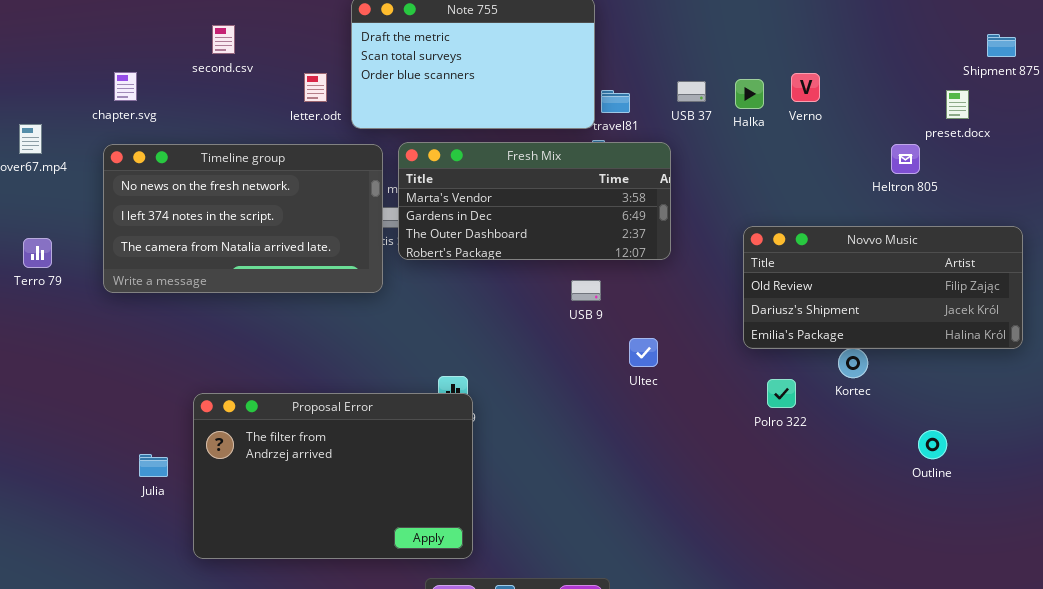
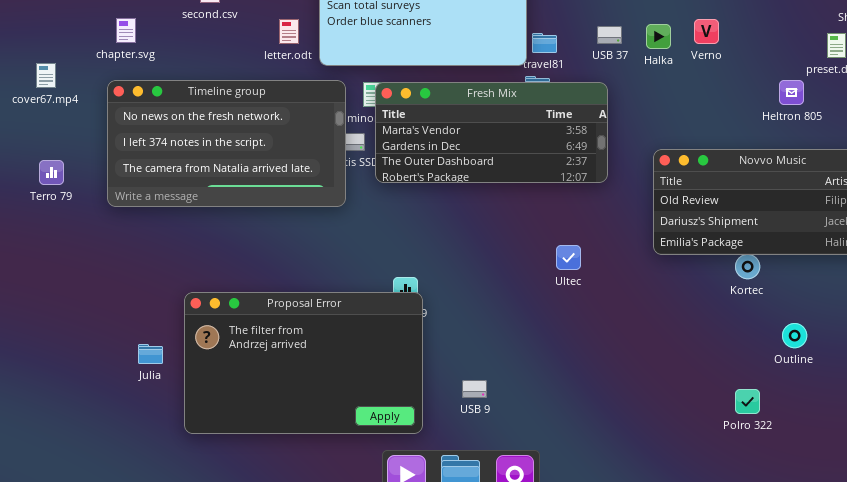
Fresh Mix: [398,142,671,260] -> [375,82,608,183], moved
USB 9: [571,280,601,301] -> [462,380,487,398], moved
Polro 322: [767,379,796,408] -> [735,389,760,414], moved
Outline: [918,430,947,459] -> [782,323,807,348], moved

